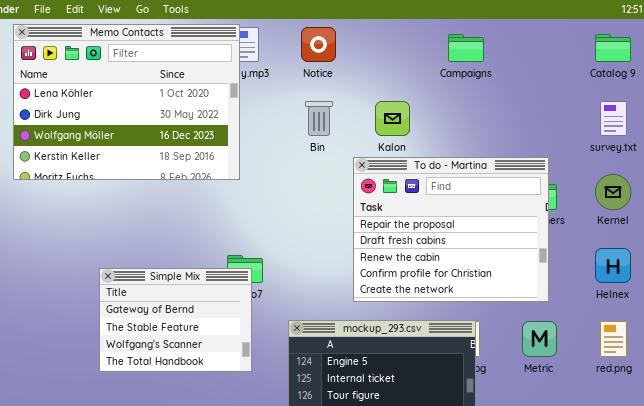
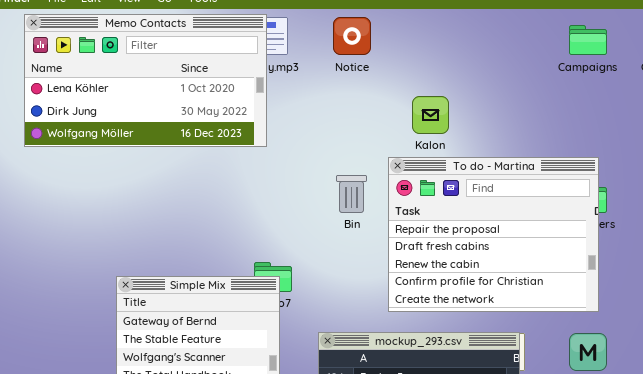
Memo Contacts: [13,24,240,180] -> [24,14,267,147], resized
Campaigns: [448,34,484,62] -> [569,25,607,55], moved
Bin: [305,101,333,136] -> [336,175,367,213], moved

